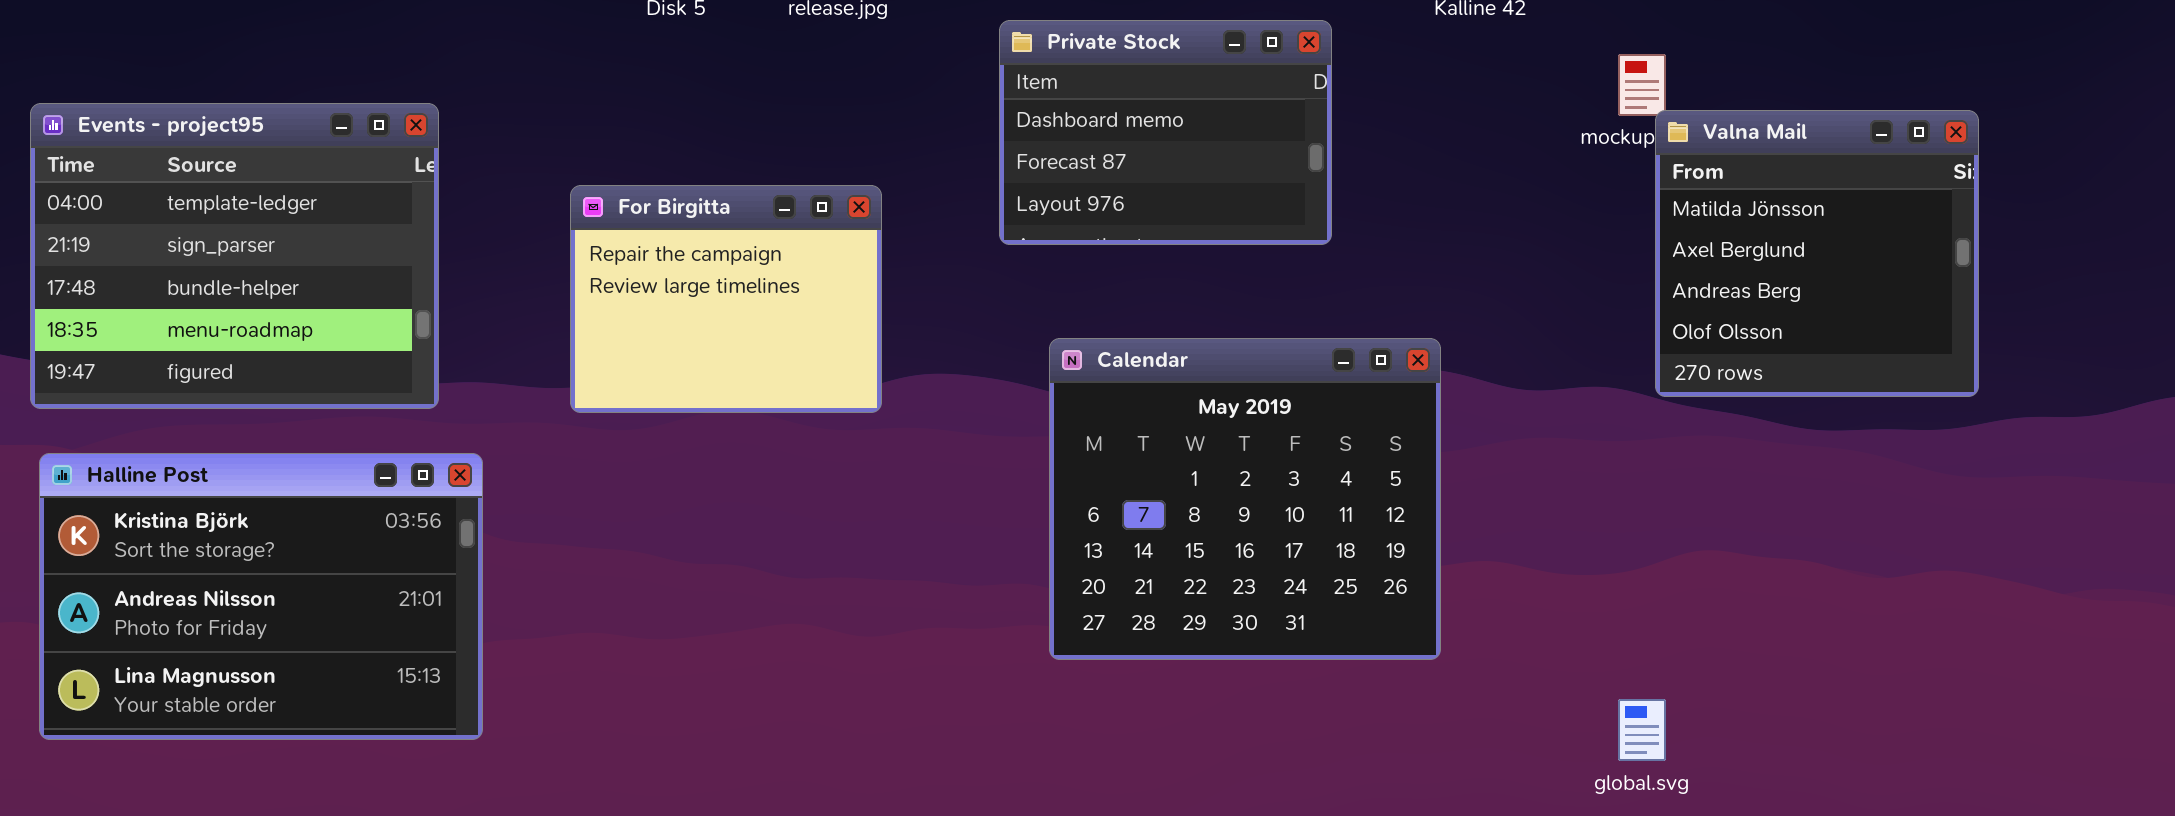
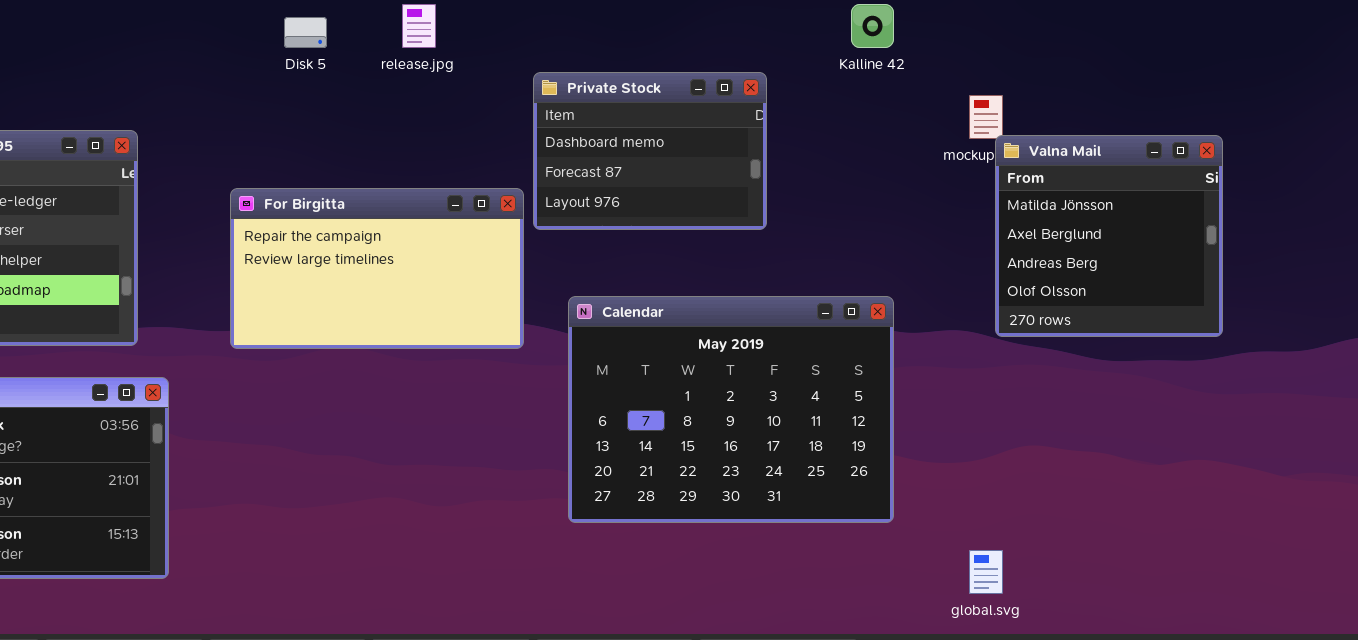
For Birgitta: [570,185,882,413] -> [230,188,524,349], resized
Calendar: [1049,338,1441,660] -> [568,296,894,523], resized

